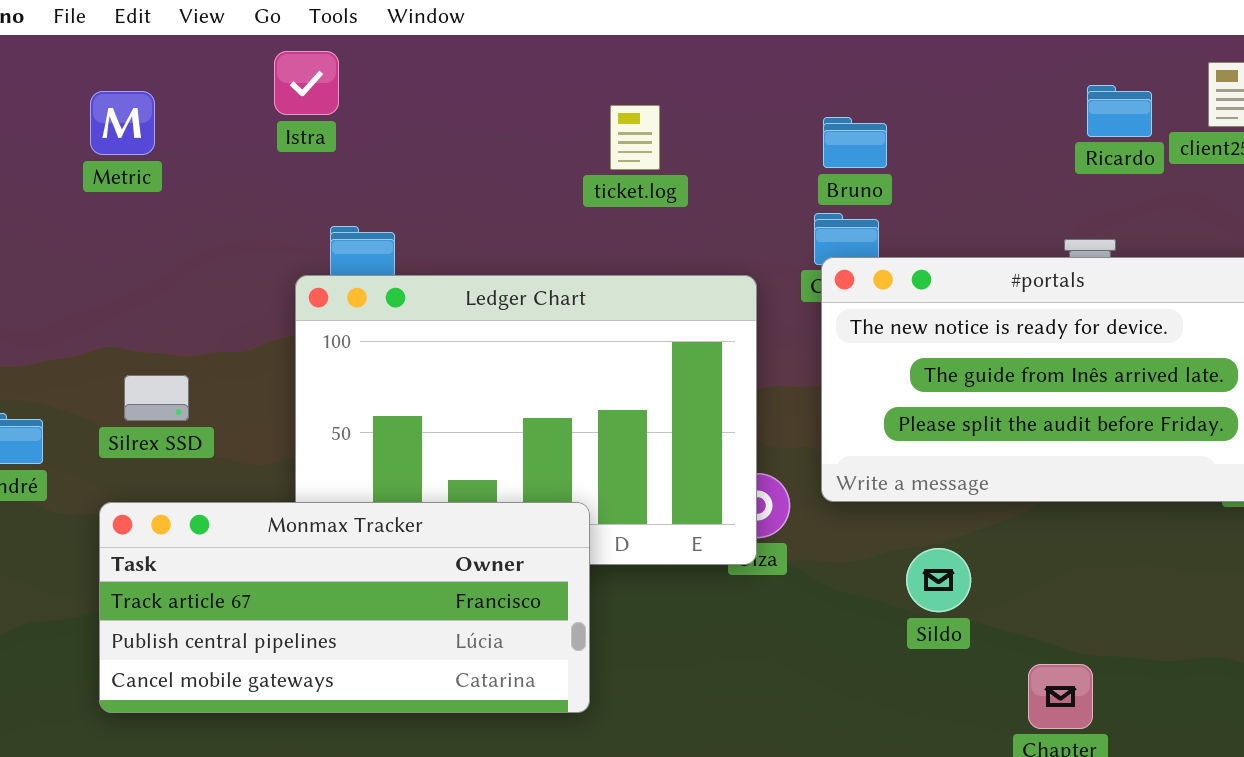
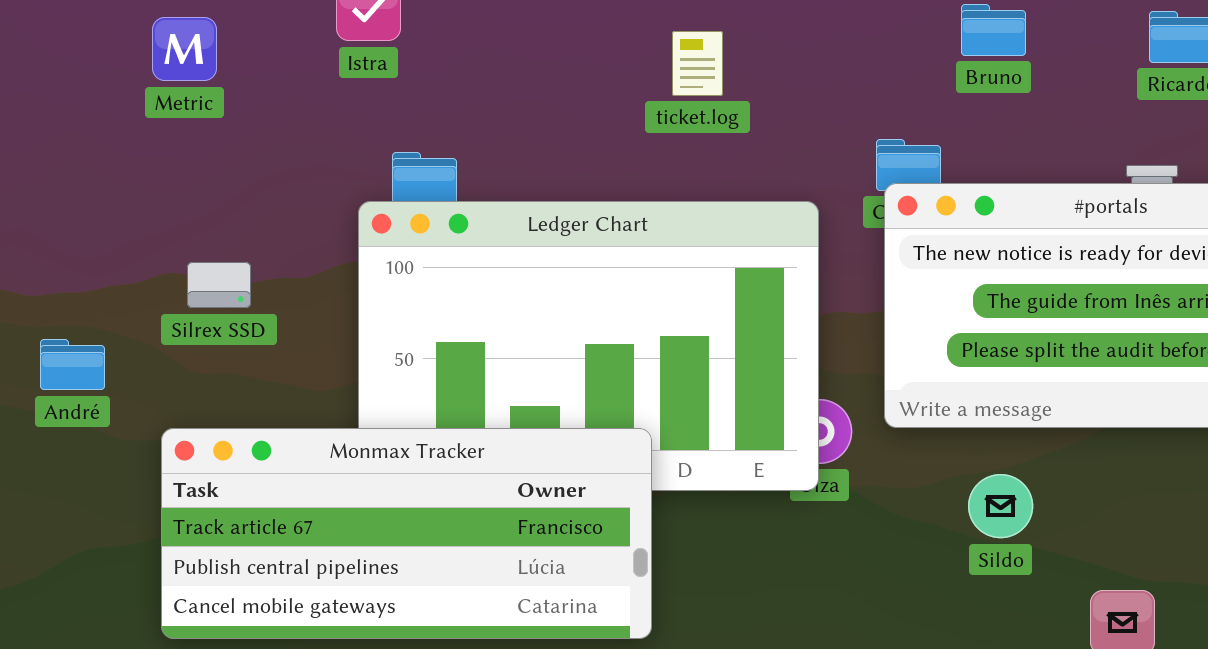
Bruno: [823,117,887,168] -> [961,4,1026,56], moved
Silrex SSD: [124,375,189,421] -> [187,262,251,308], moved

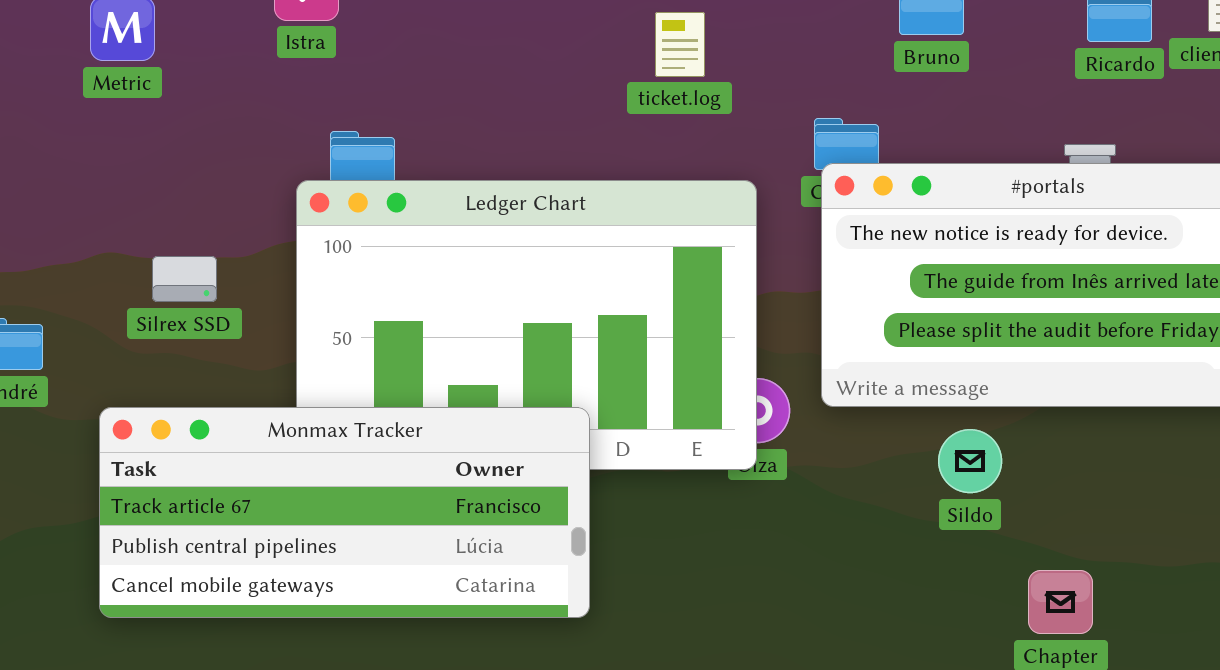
ticket.log: [672,31,723,96] -> [655,12,705,77], moved
Silrex SSD: [187,262,251,308] -> [152,256,217,302], moved
Sildo: [968,474,1033,538] -> [938,429,1002,493], moved

